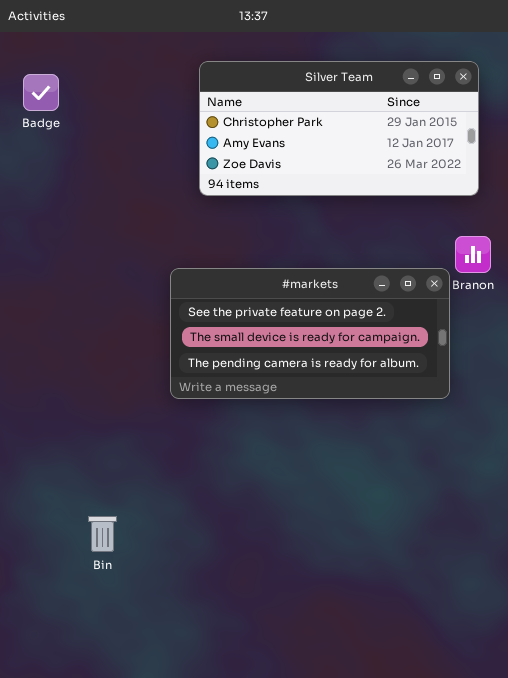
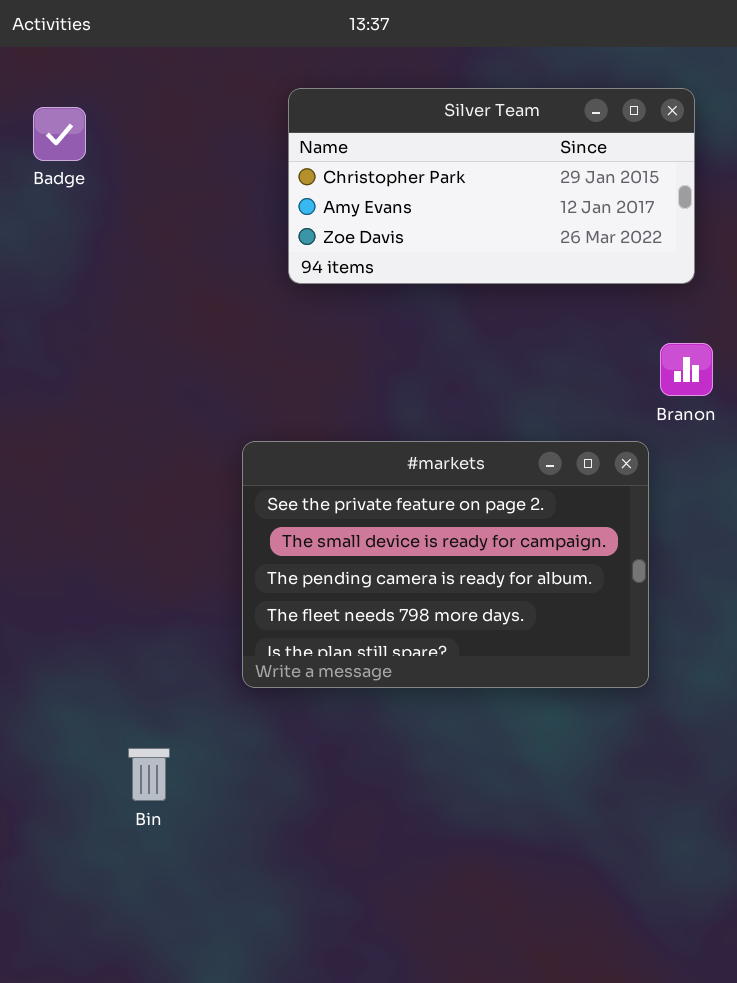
#markets: [170,268,450,399] -> [242,441,649,688], moved, resized

